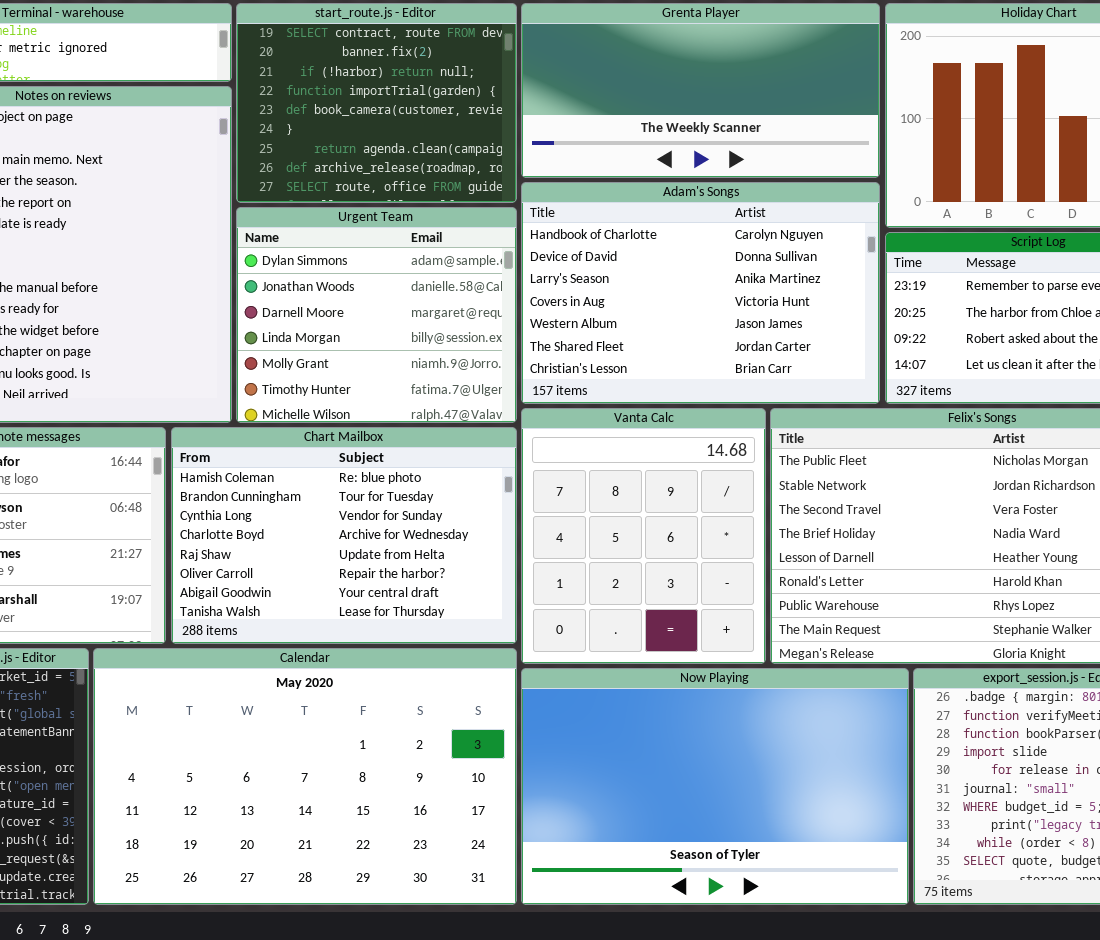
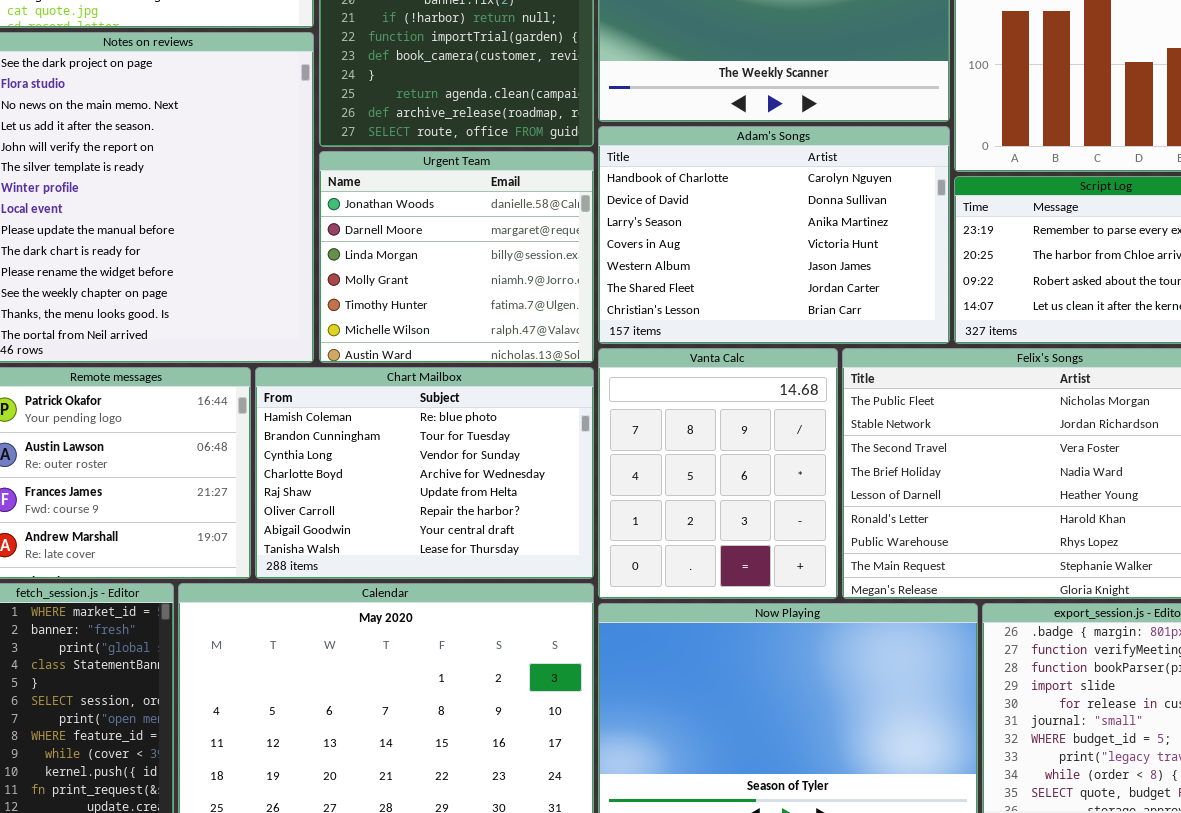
Urgent Team: [236,207,517,423] -> [319,151,594,363], scrolled down 1 row

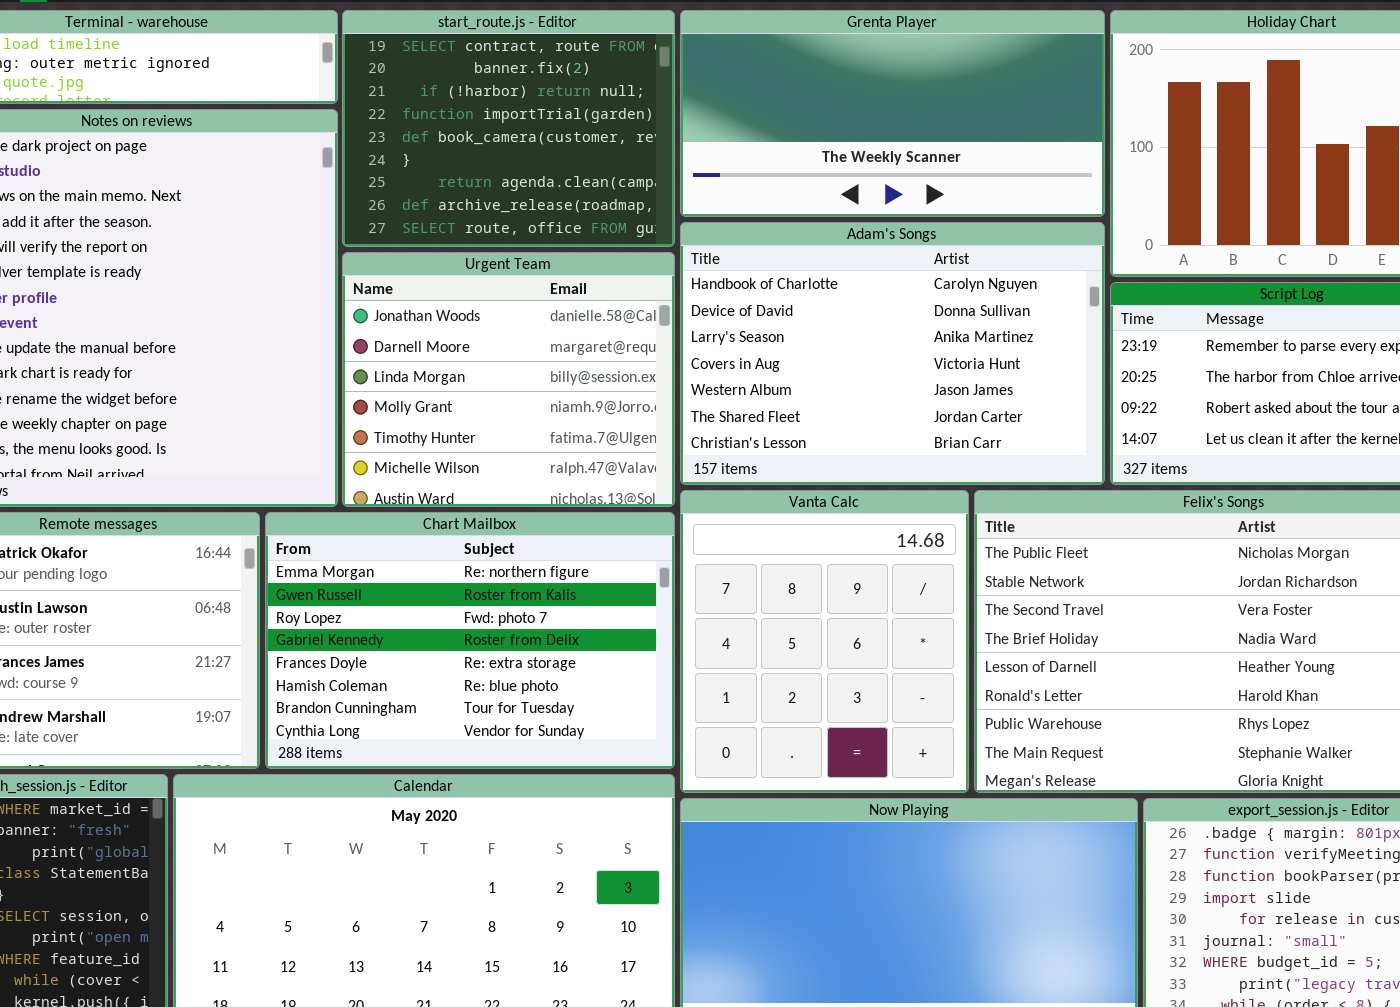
Chart Mailbox: [255,367,594,579] -> [265,512,675,769], scrolled up 5 rows

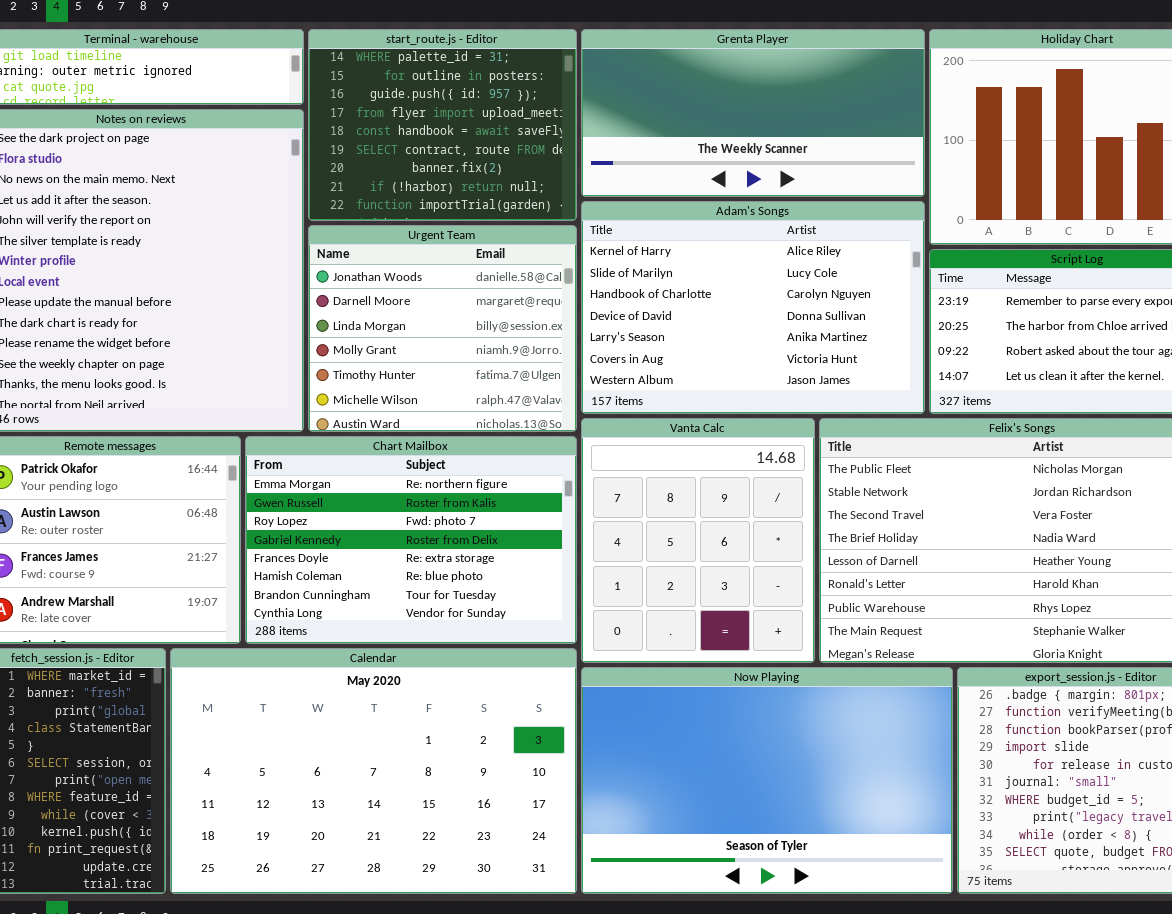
start_route.js - Editor: [342,10,675,247] -> [308,29,577,221], scrolled up 5 rows
Adam's Songs: [680,222,1105,485] -> [581,201,925,414], scrolled up 2 rows

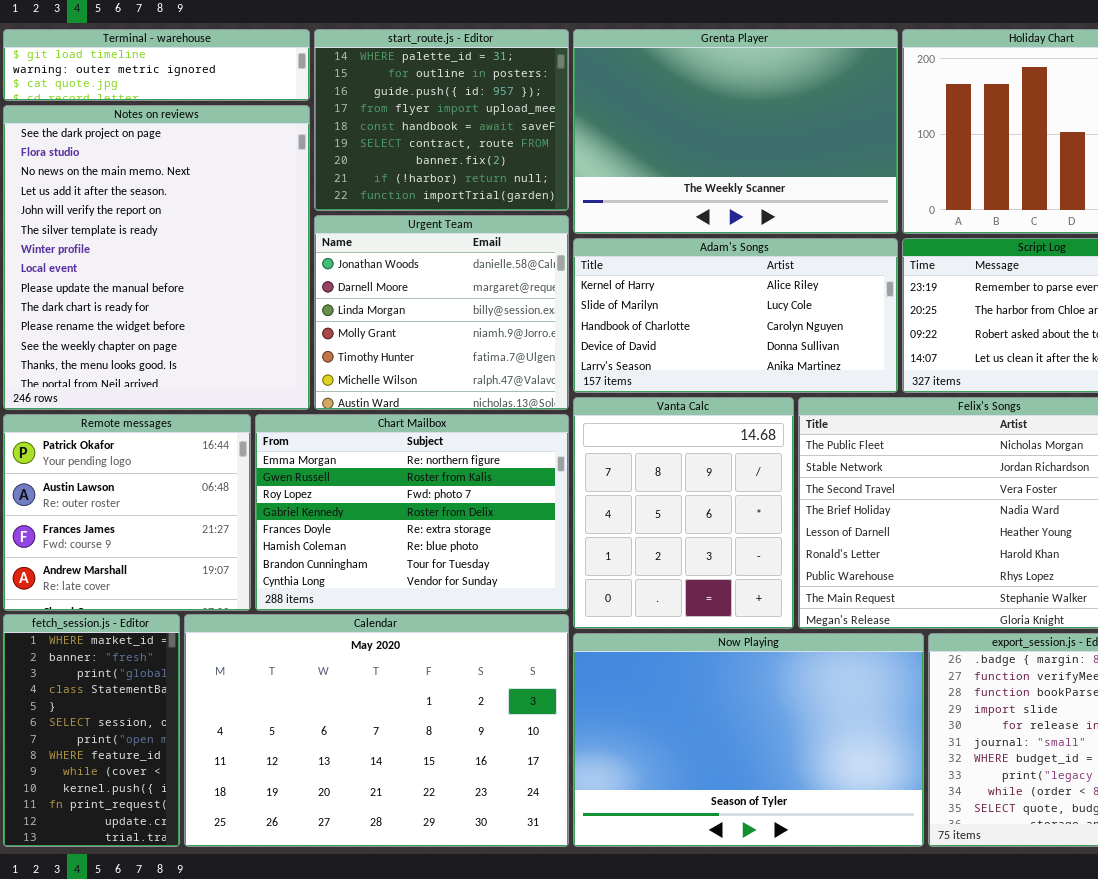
Grenta Player: [581,29,925,197] -> [573,29,898,234], resized
Adam's Songs: [581,201,925,414] -> [573,238,898,393], resized

